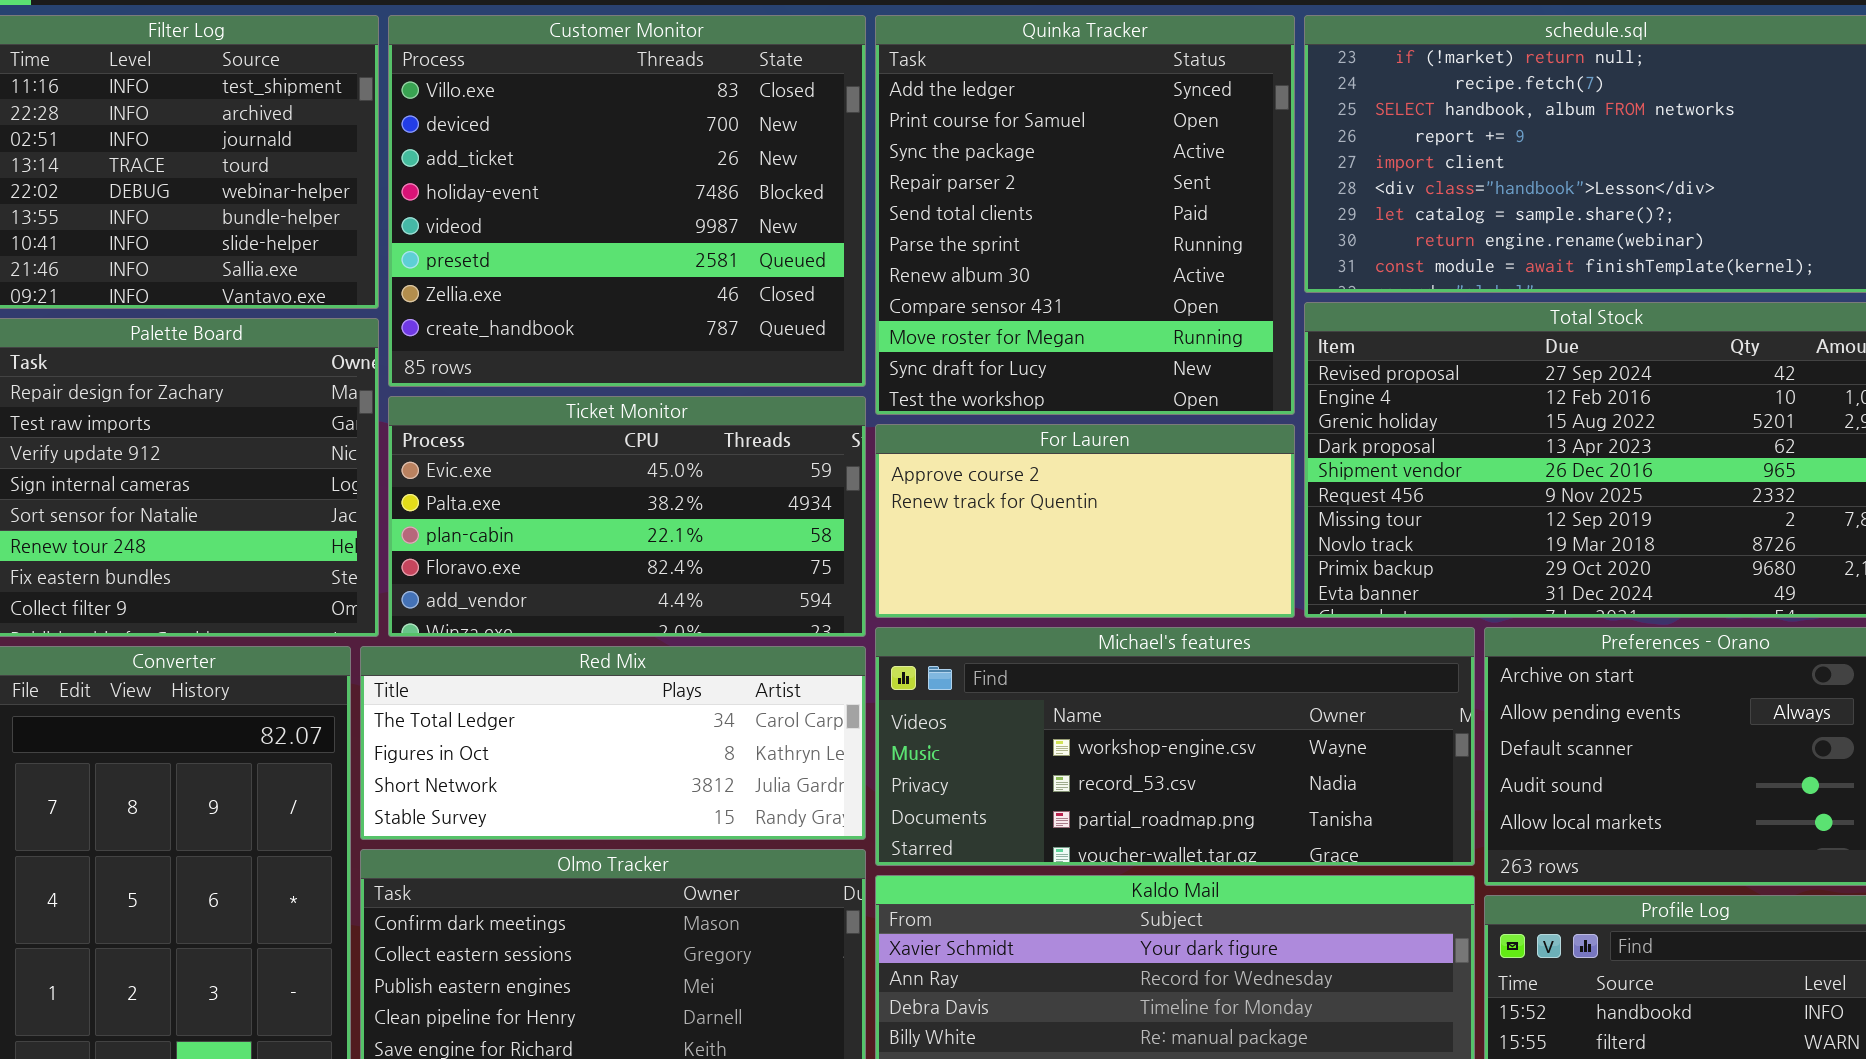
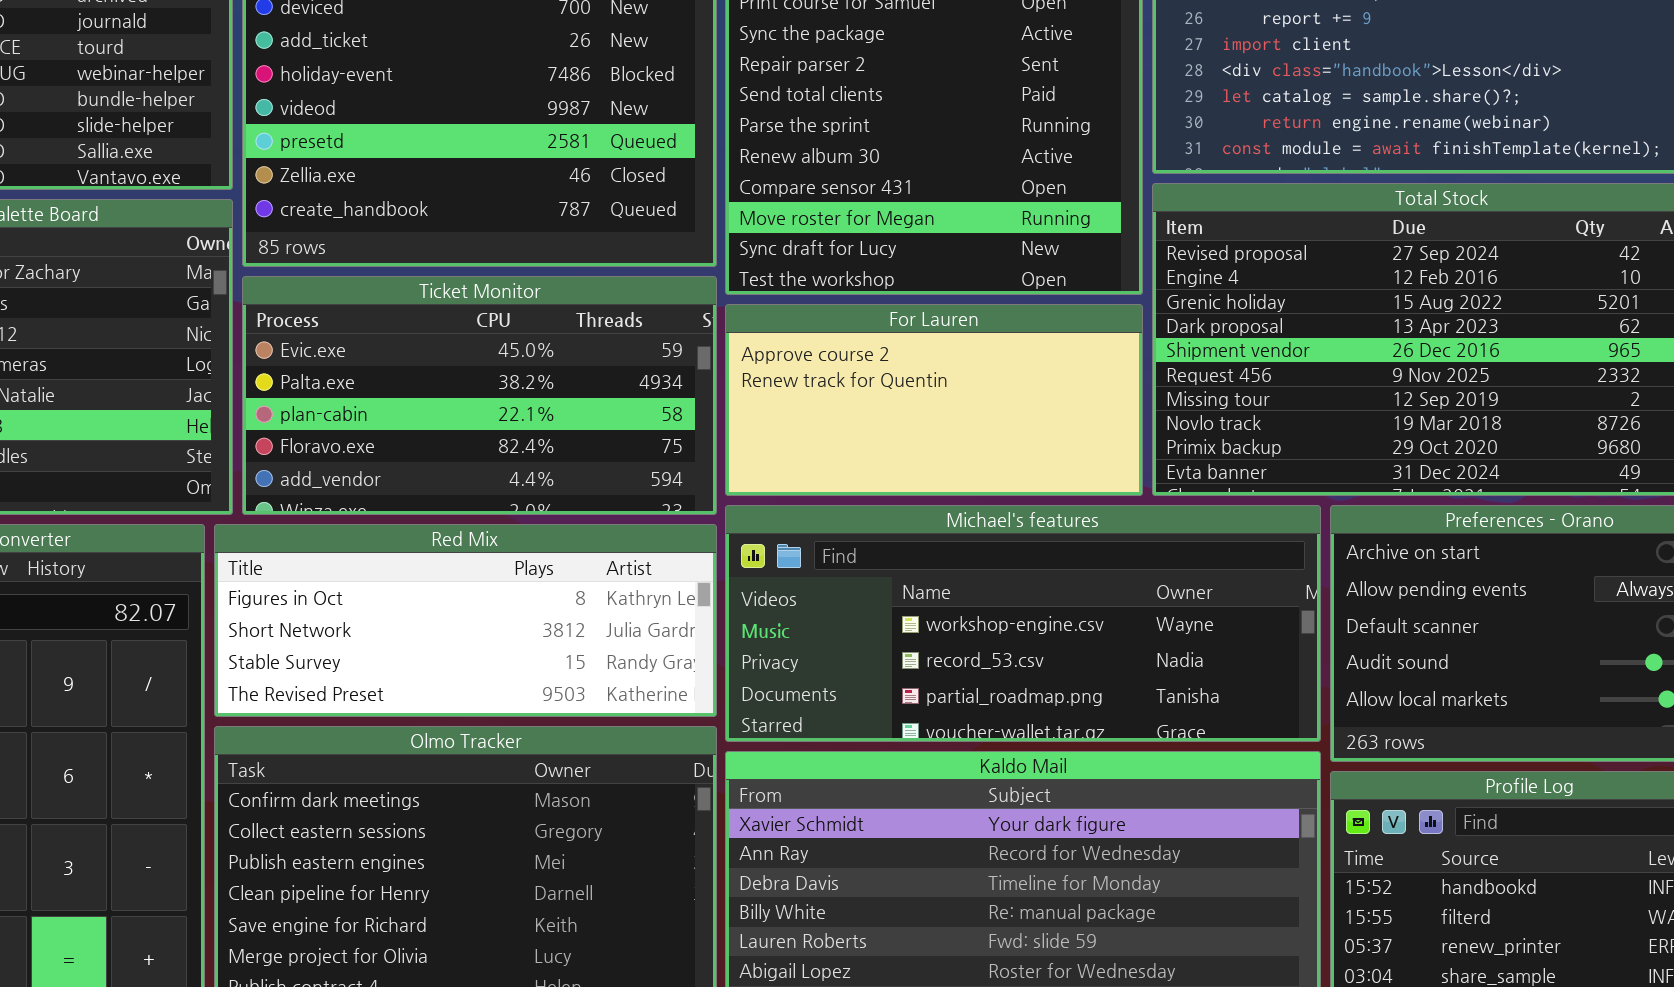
Red Mix: [360,646,866,840] -> [214,524,717,717], scrolled down 1 row

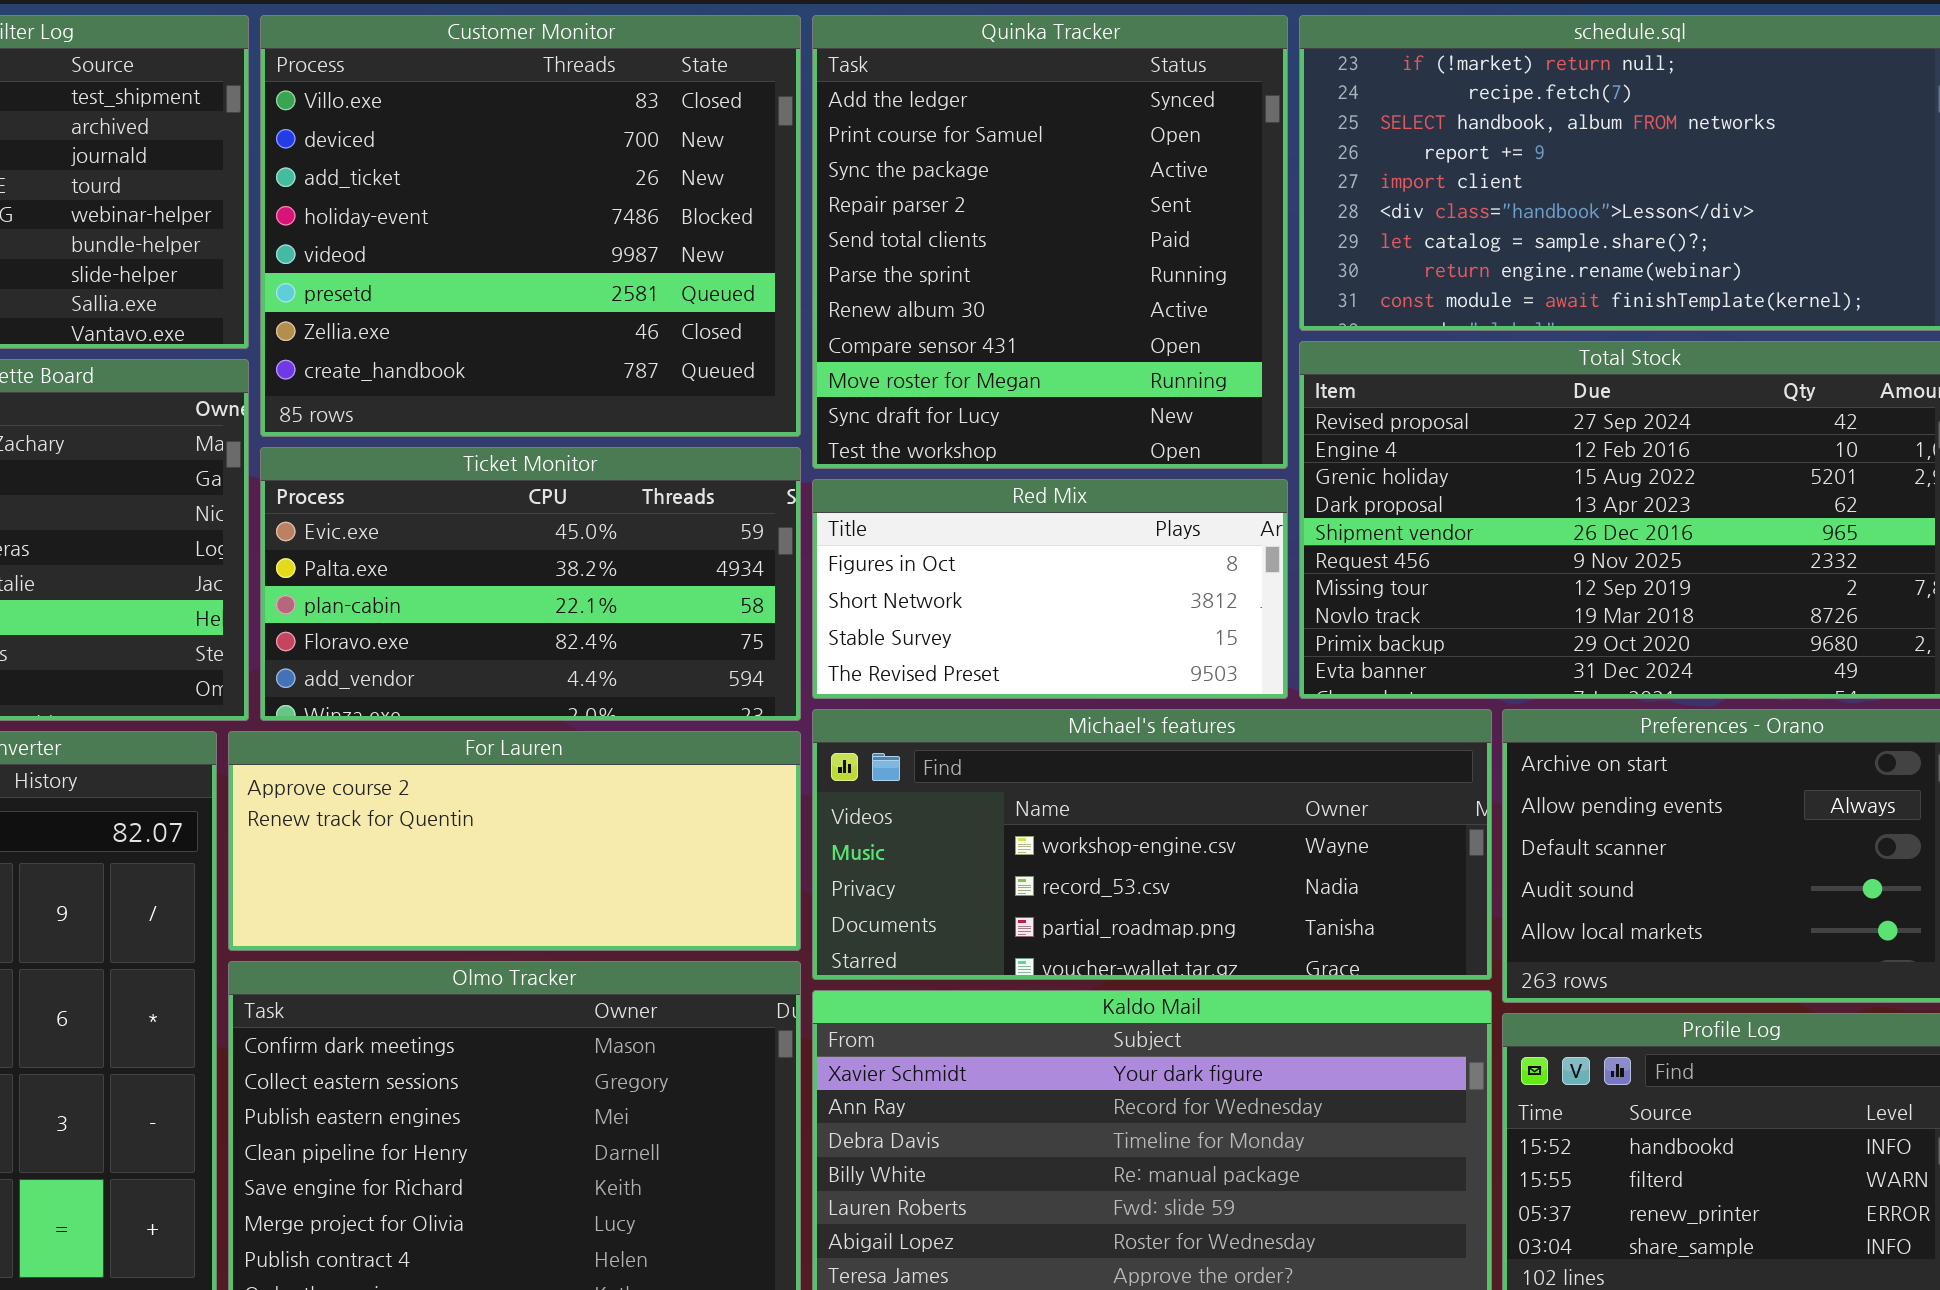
For Lauren: [725,304,1143,496] -> [228,731,801,951], moved, resized
Red Mix: [214,524,717,717] -> [812,479,1288,699], moved, resized

